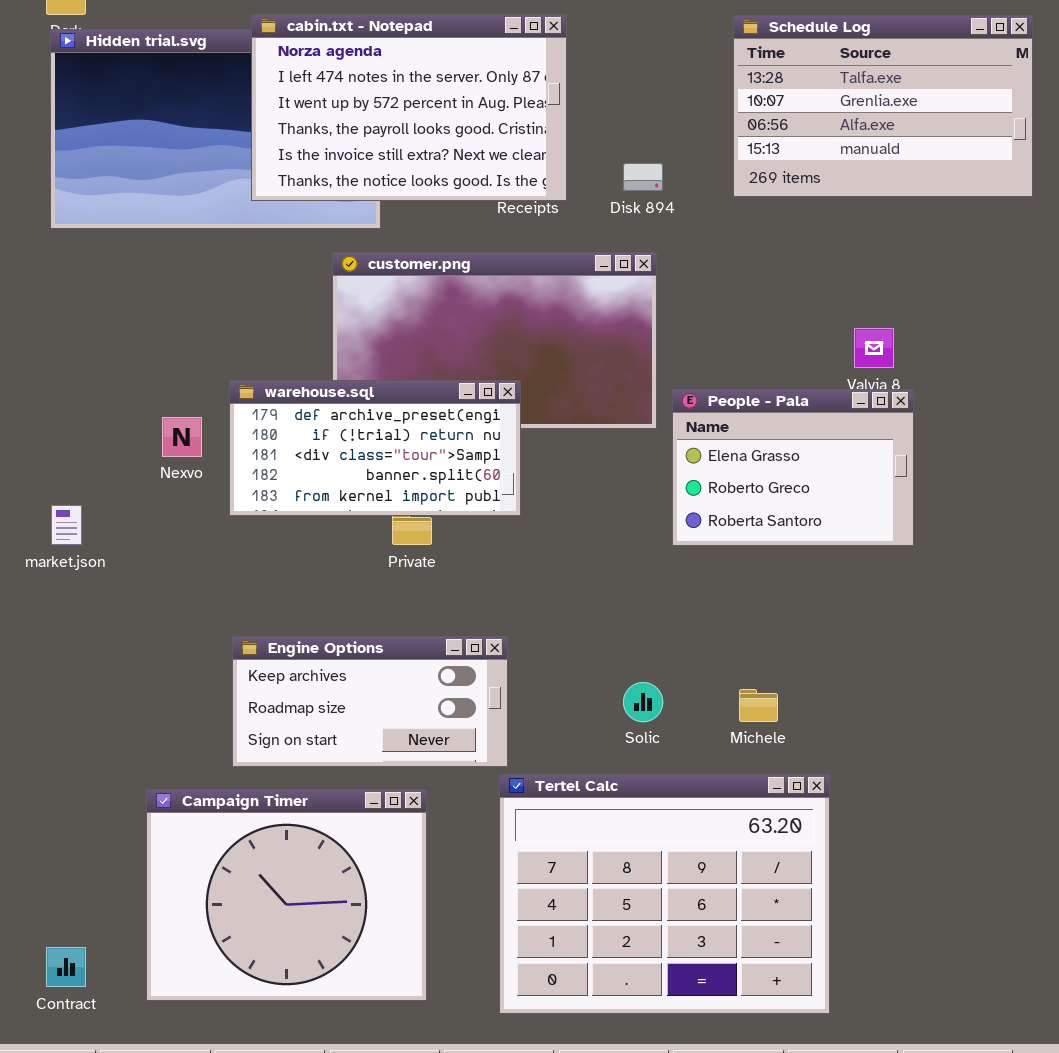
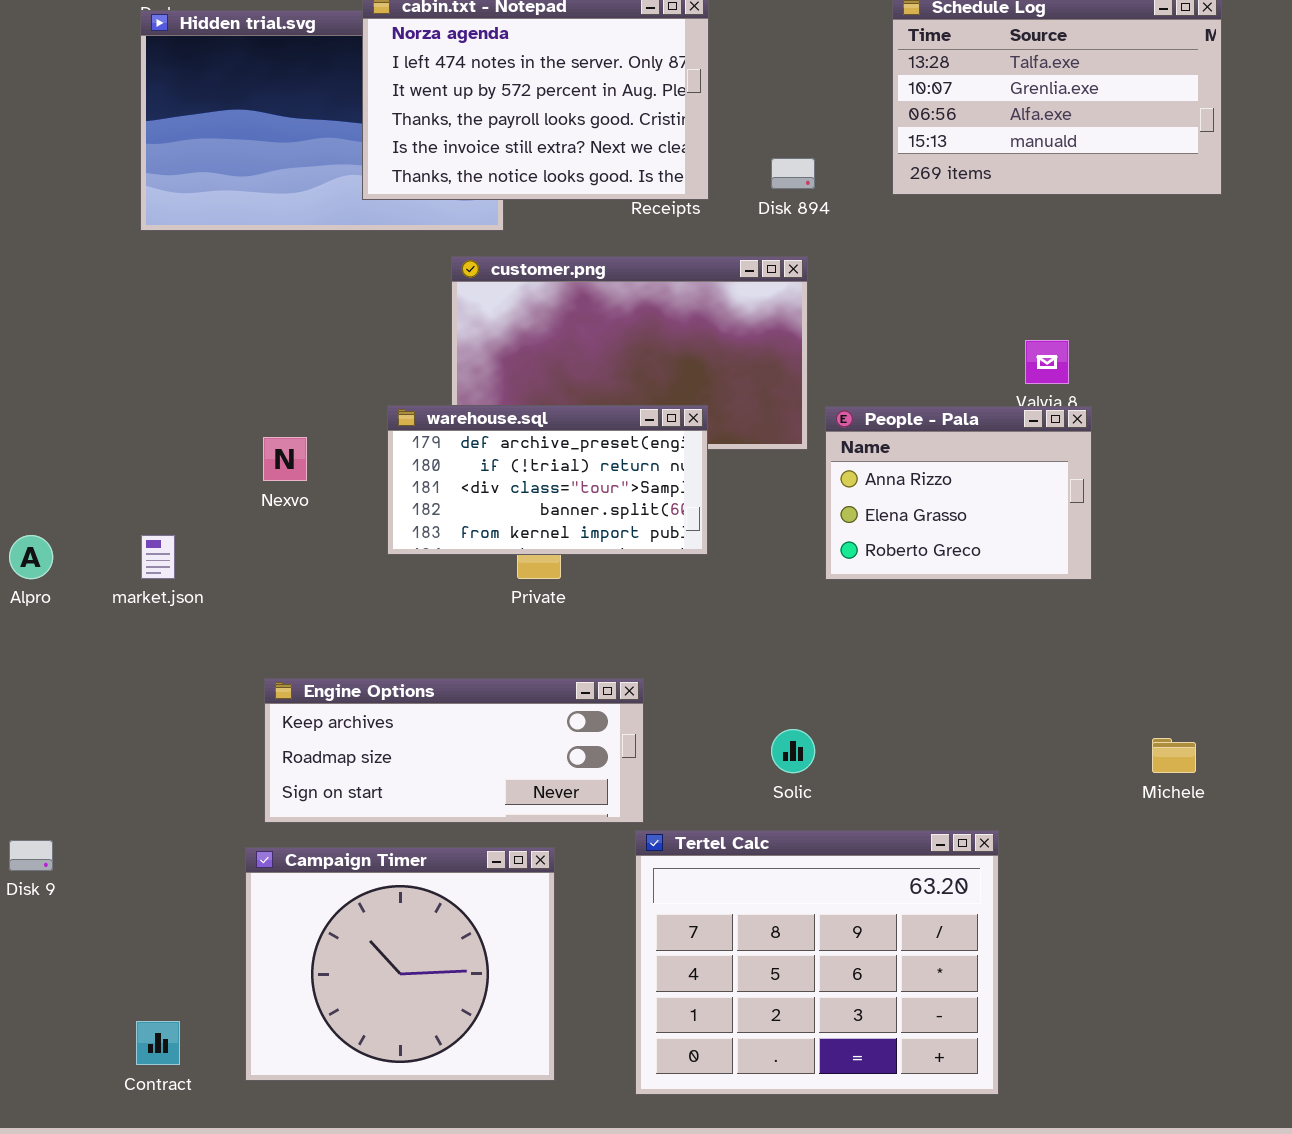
warehouse.sql: [229,380,521,516] -> [387,405,708,555], moved
People - Pala: [672,389,914,546] -> [825,406,1092,580], scrolled up 1 row
Engine Options: [232,636,508,767] -> [264,678,644,823], resized
Michele: [739,689,778,722] -> [1152,738,1196,773], moved

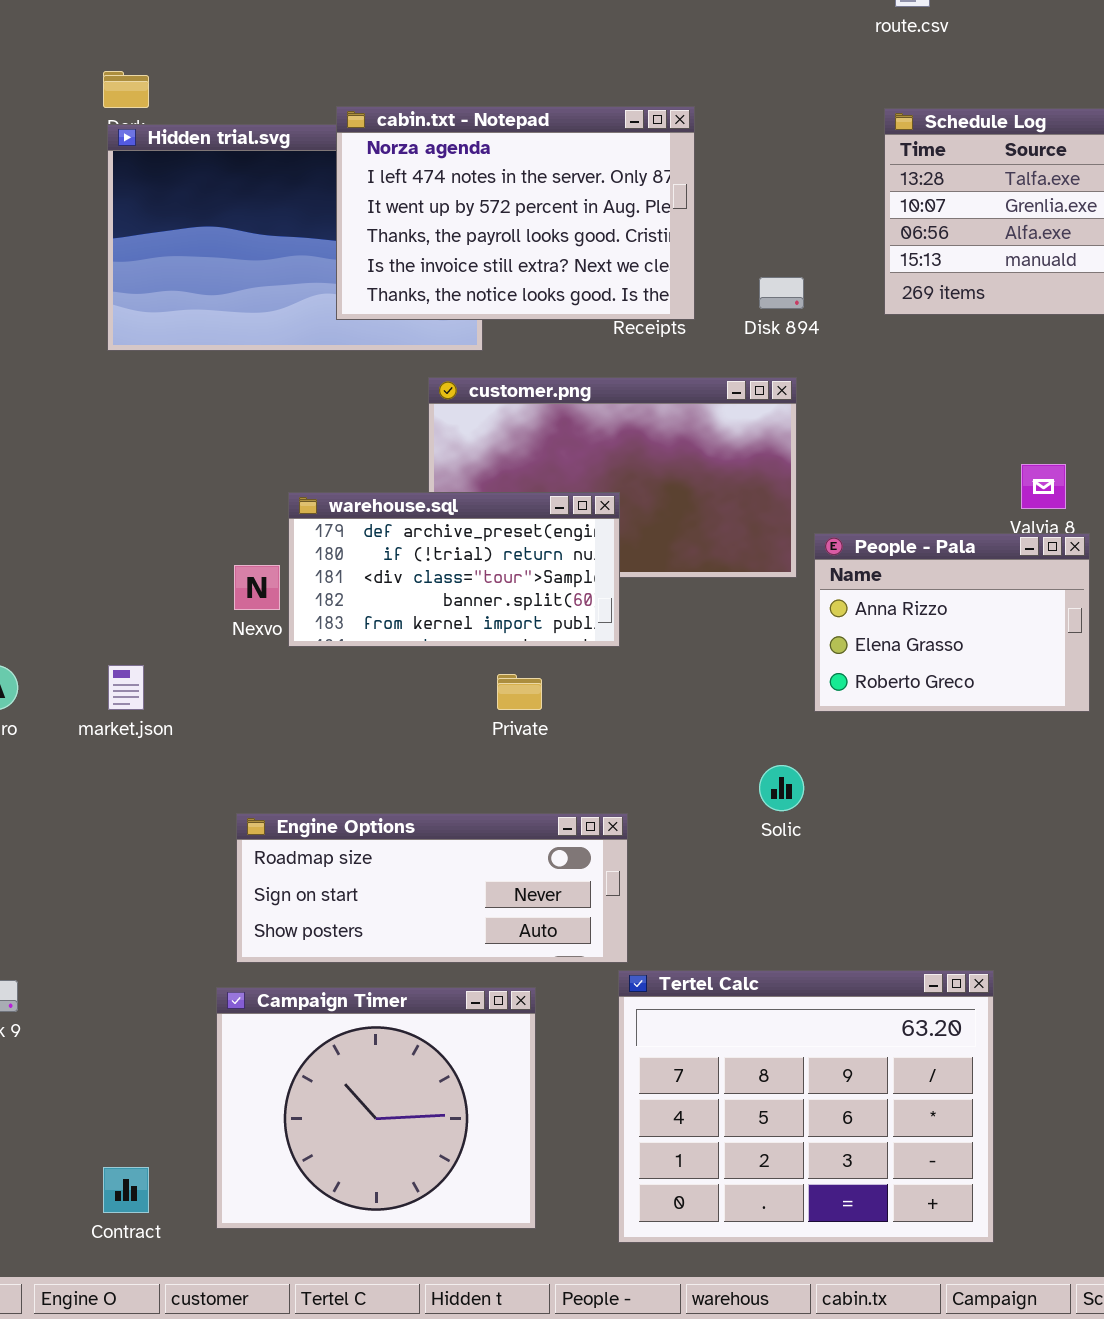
warehouse.sql: [387,405,708,555] -> [288,492,620,647], moved
Engine Options: [264,678,644,823] -> [236,813,628,963], scrolled down 1 row
Solic: [771,729,815,773] -> [759,765,804,811], moved

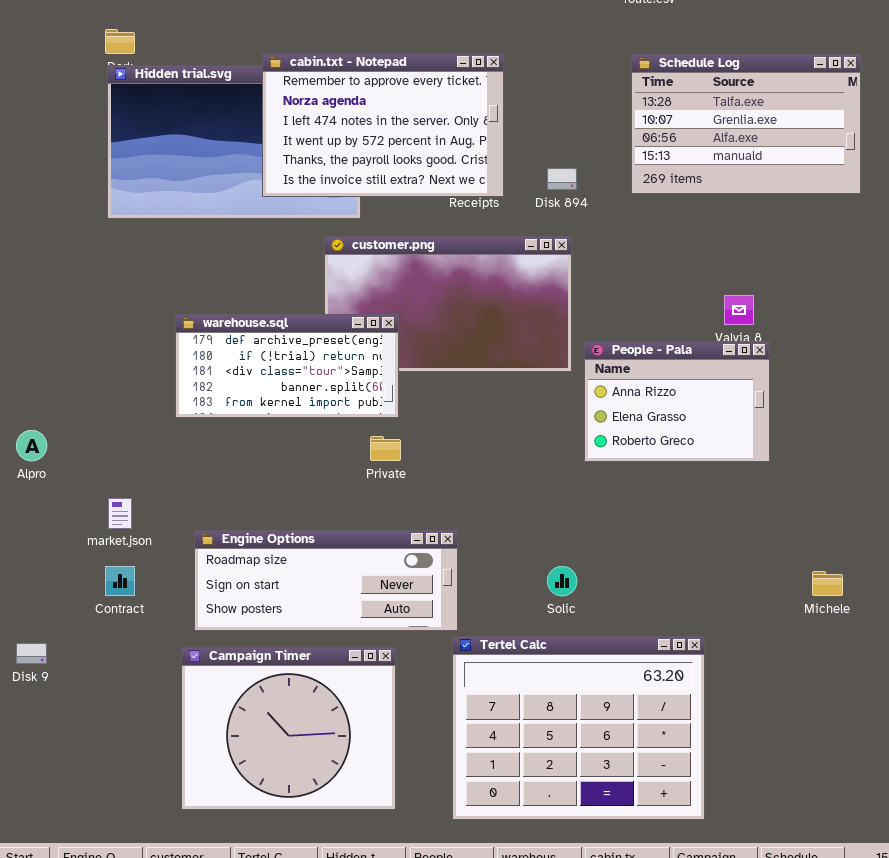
cabin.txt - Notepad: [336,106,695,320] -> [262,53,504,197], scrolled up 1 row
warehouse.sql: [288,492,620,647] -> [175,314,399,418], moved
market.json: [108,665,144,710] -> [108,498,132,529], moved
Solic: [759,765,804,811] -> [547,566,577,596], moved
Contract: [103,1167,149,1213] -> [105,566,135,596], moved

